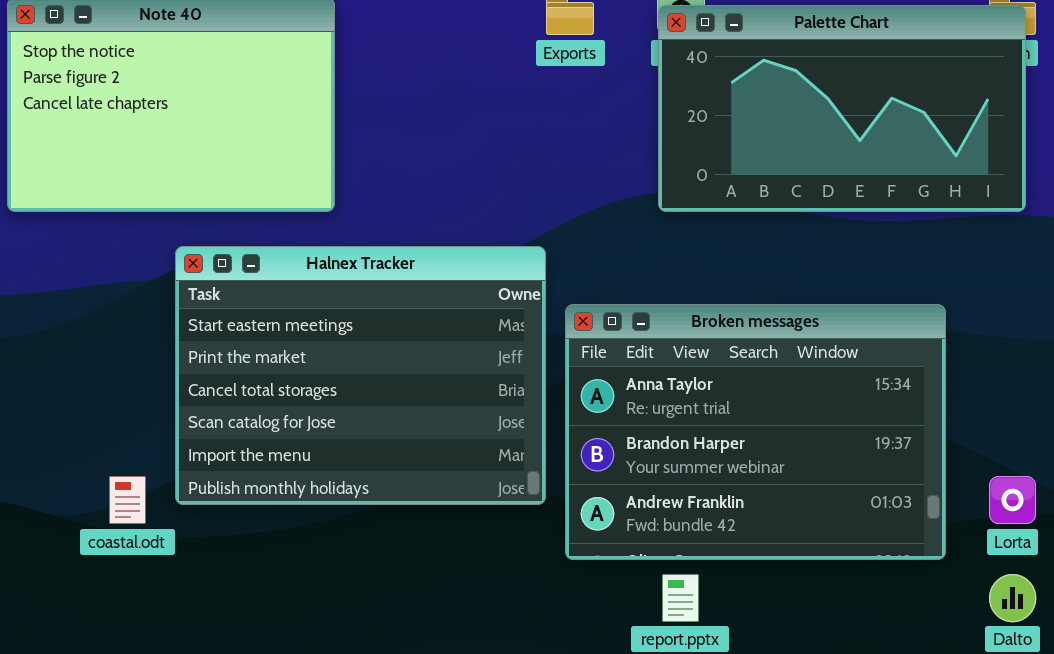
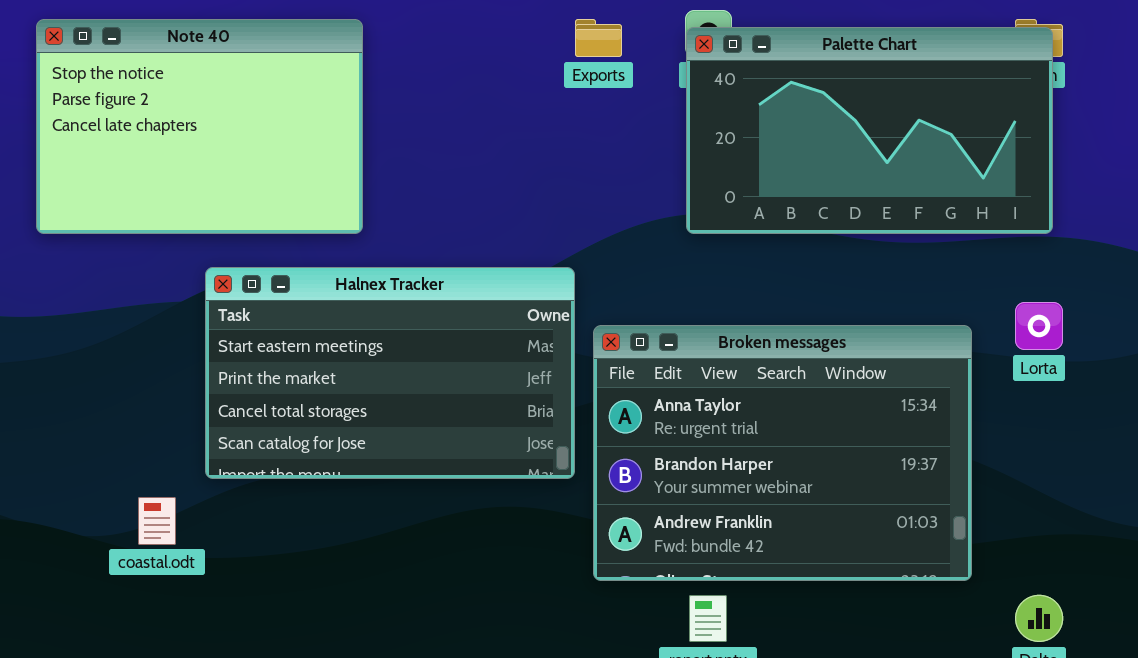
Halnex Tracker: [175,246,546,505] -> [205,267,575,479], resized
Lorta: [989,476,1036,524] -> [1015,302,1063,350], moved

